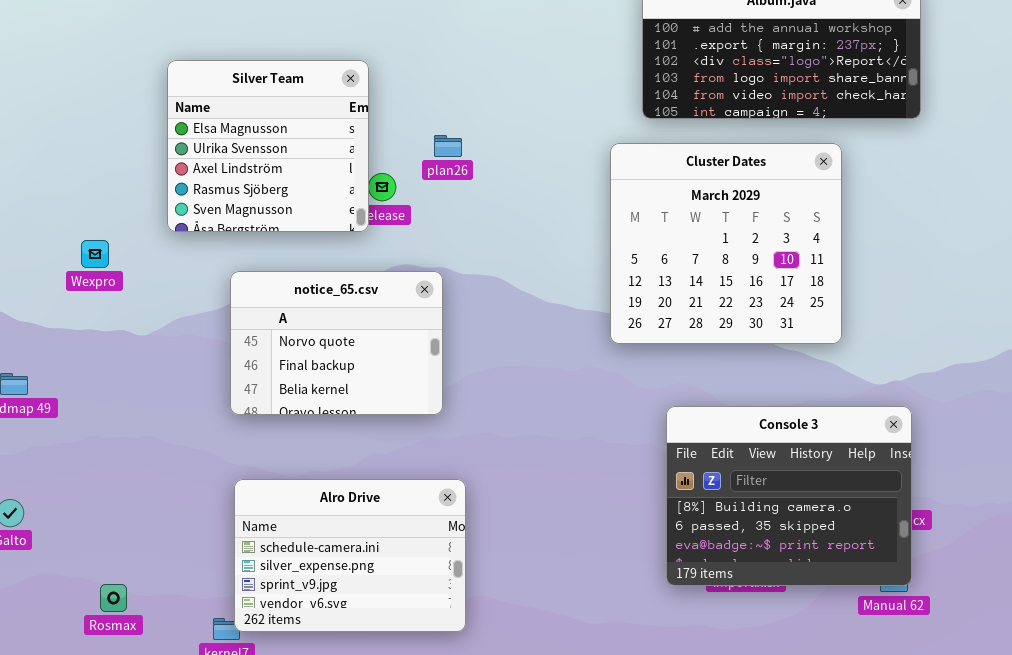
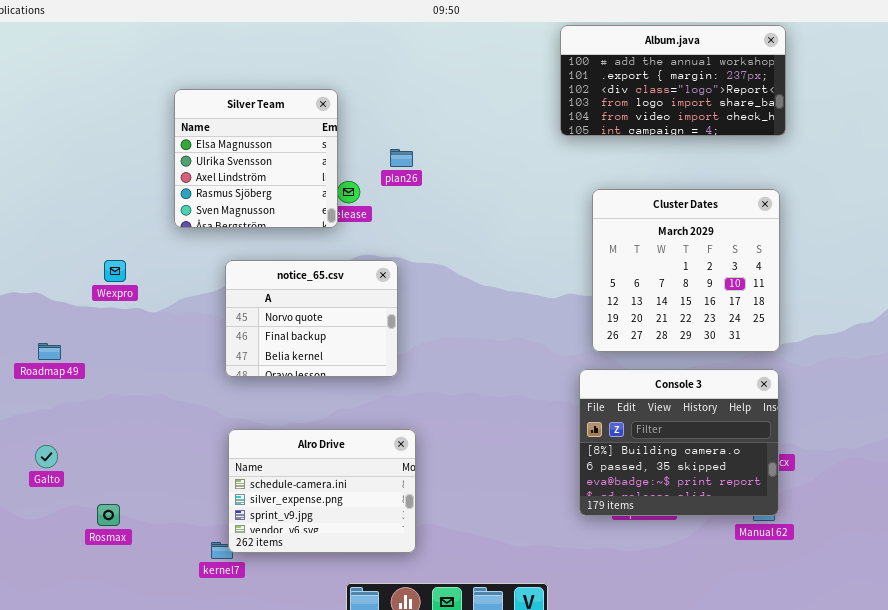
Cluster Dates: [610,143,842,344] -> [592,189,780,352], moved
Wexpro: [81,240,109,268] -> [104,260,126,282], moved
Rosmax: [100,584,127,612] -> [97,504,120,526], moved

